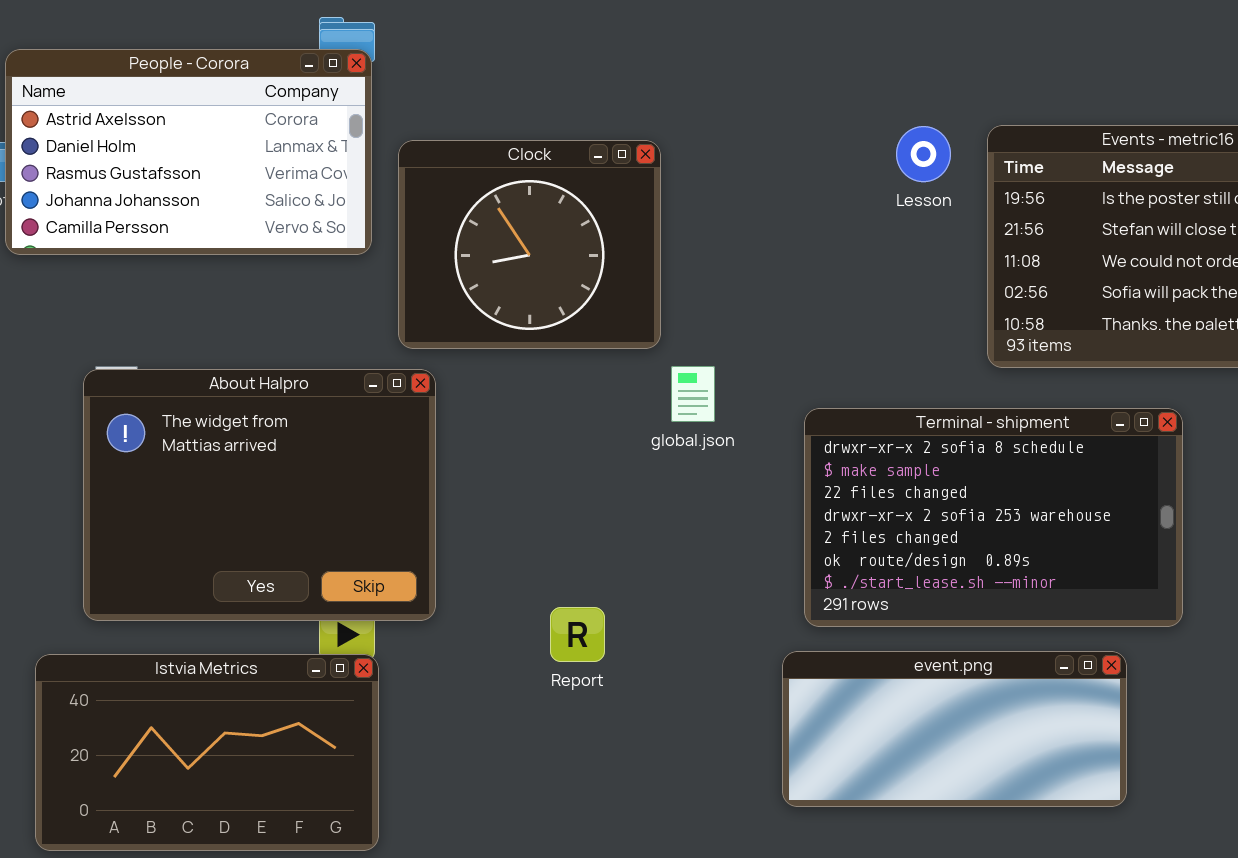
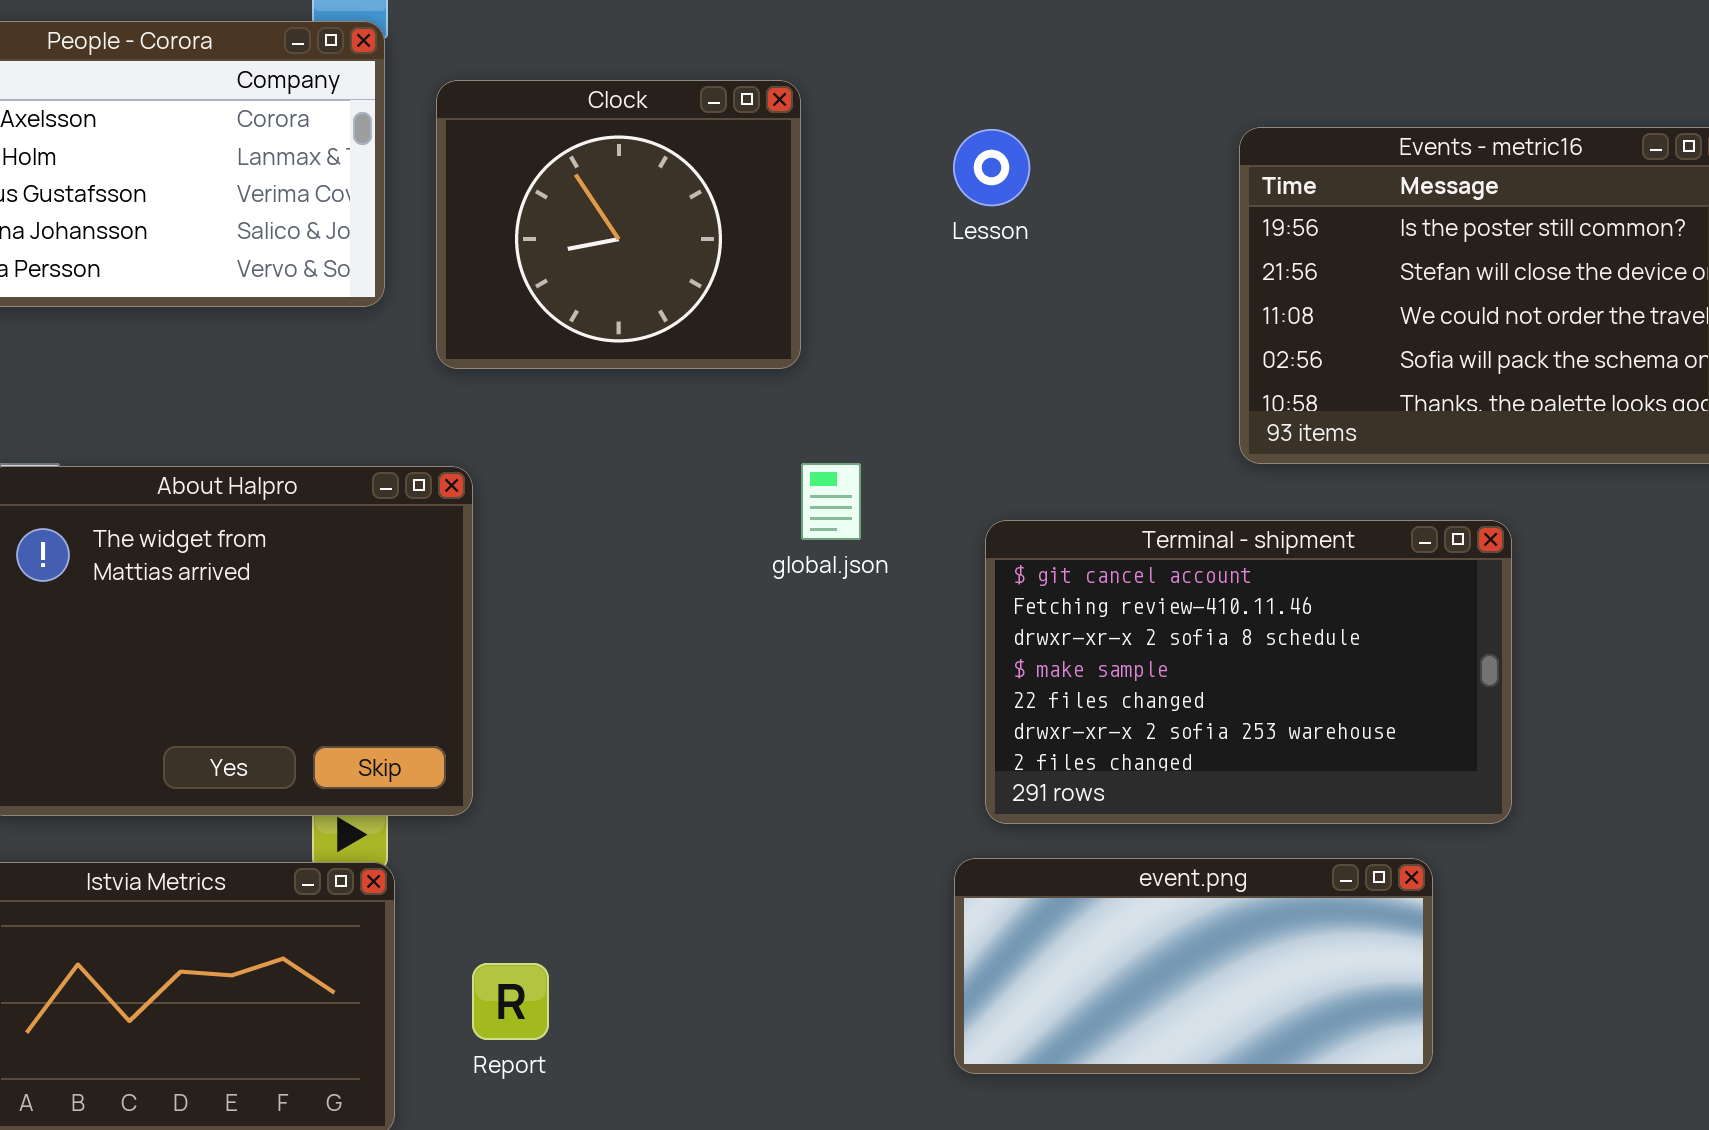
Lesson: [896,126,951,182] -> [953,129,1030,206], moved
Clock: [398,140,661,349] -> [436,80,801,369], moved
Terminal - shipment: [804,408,1183,627] -> [985,520,1512,824], scrolled up 2 rows
Report: [550,607,605,662] -> [472,963,549,1040], moved

